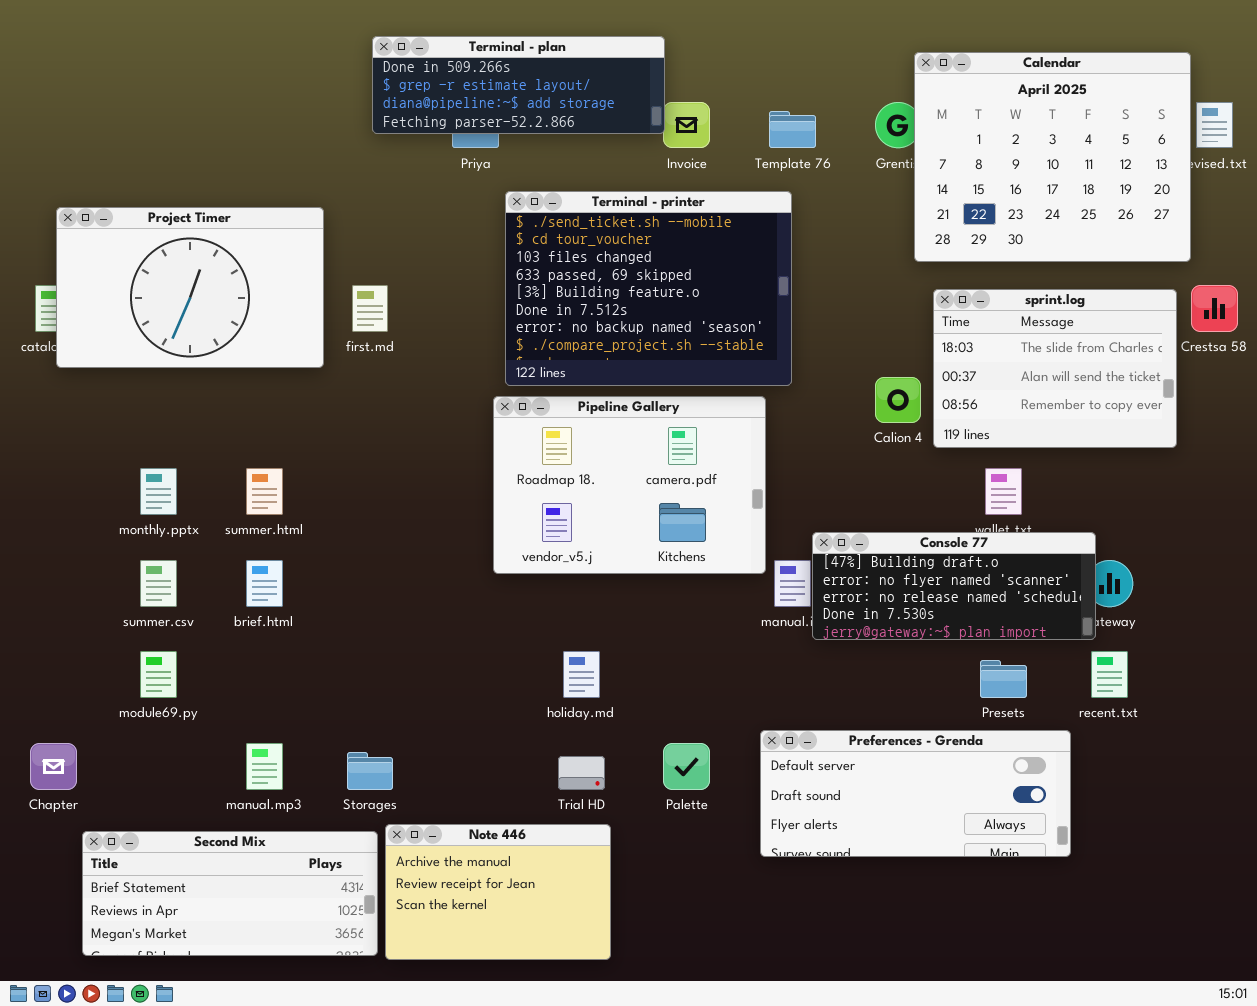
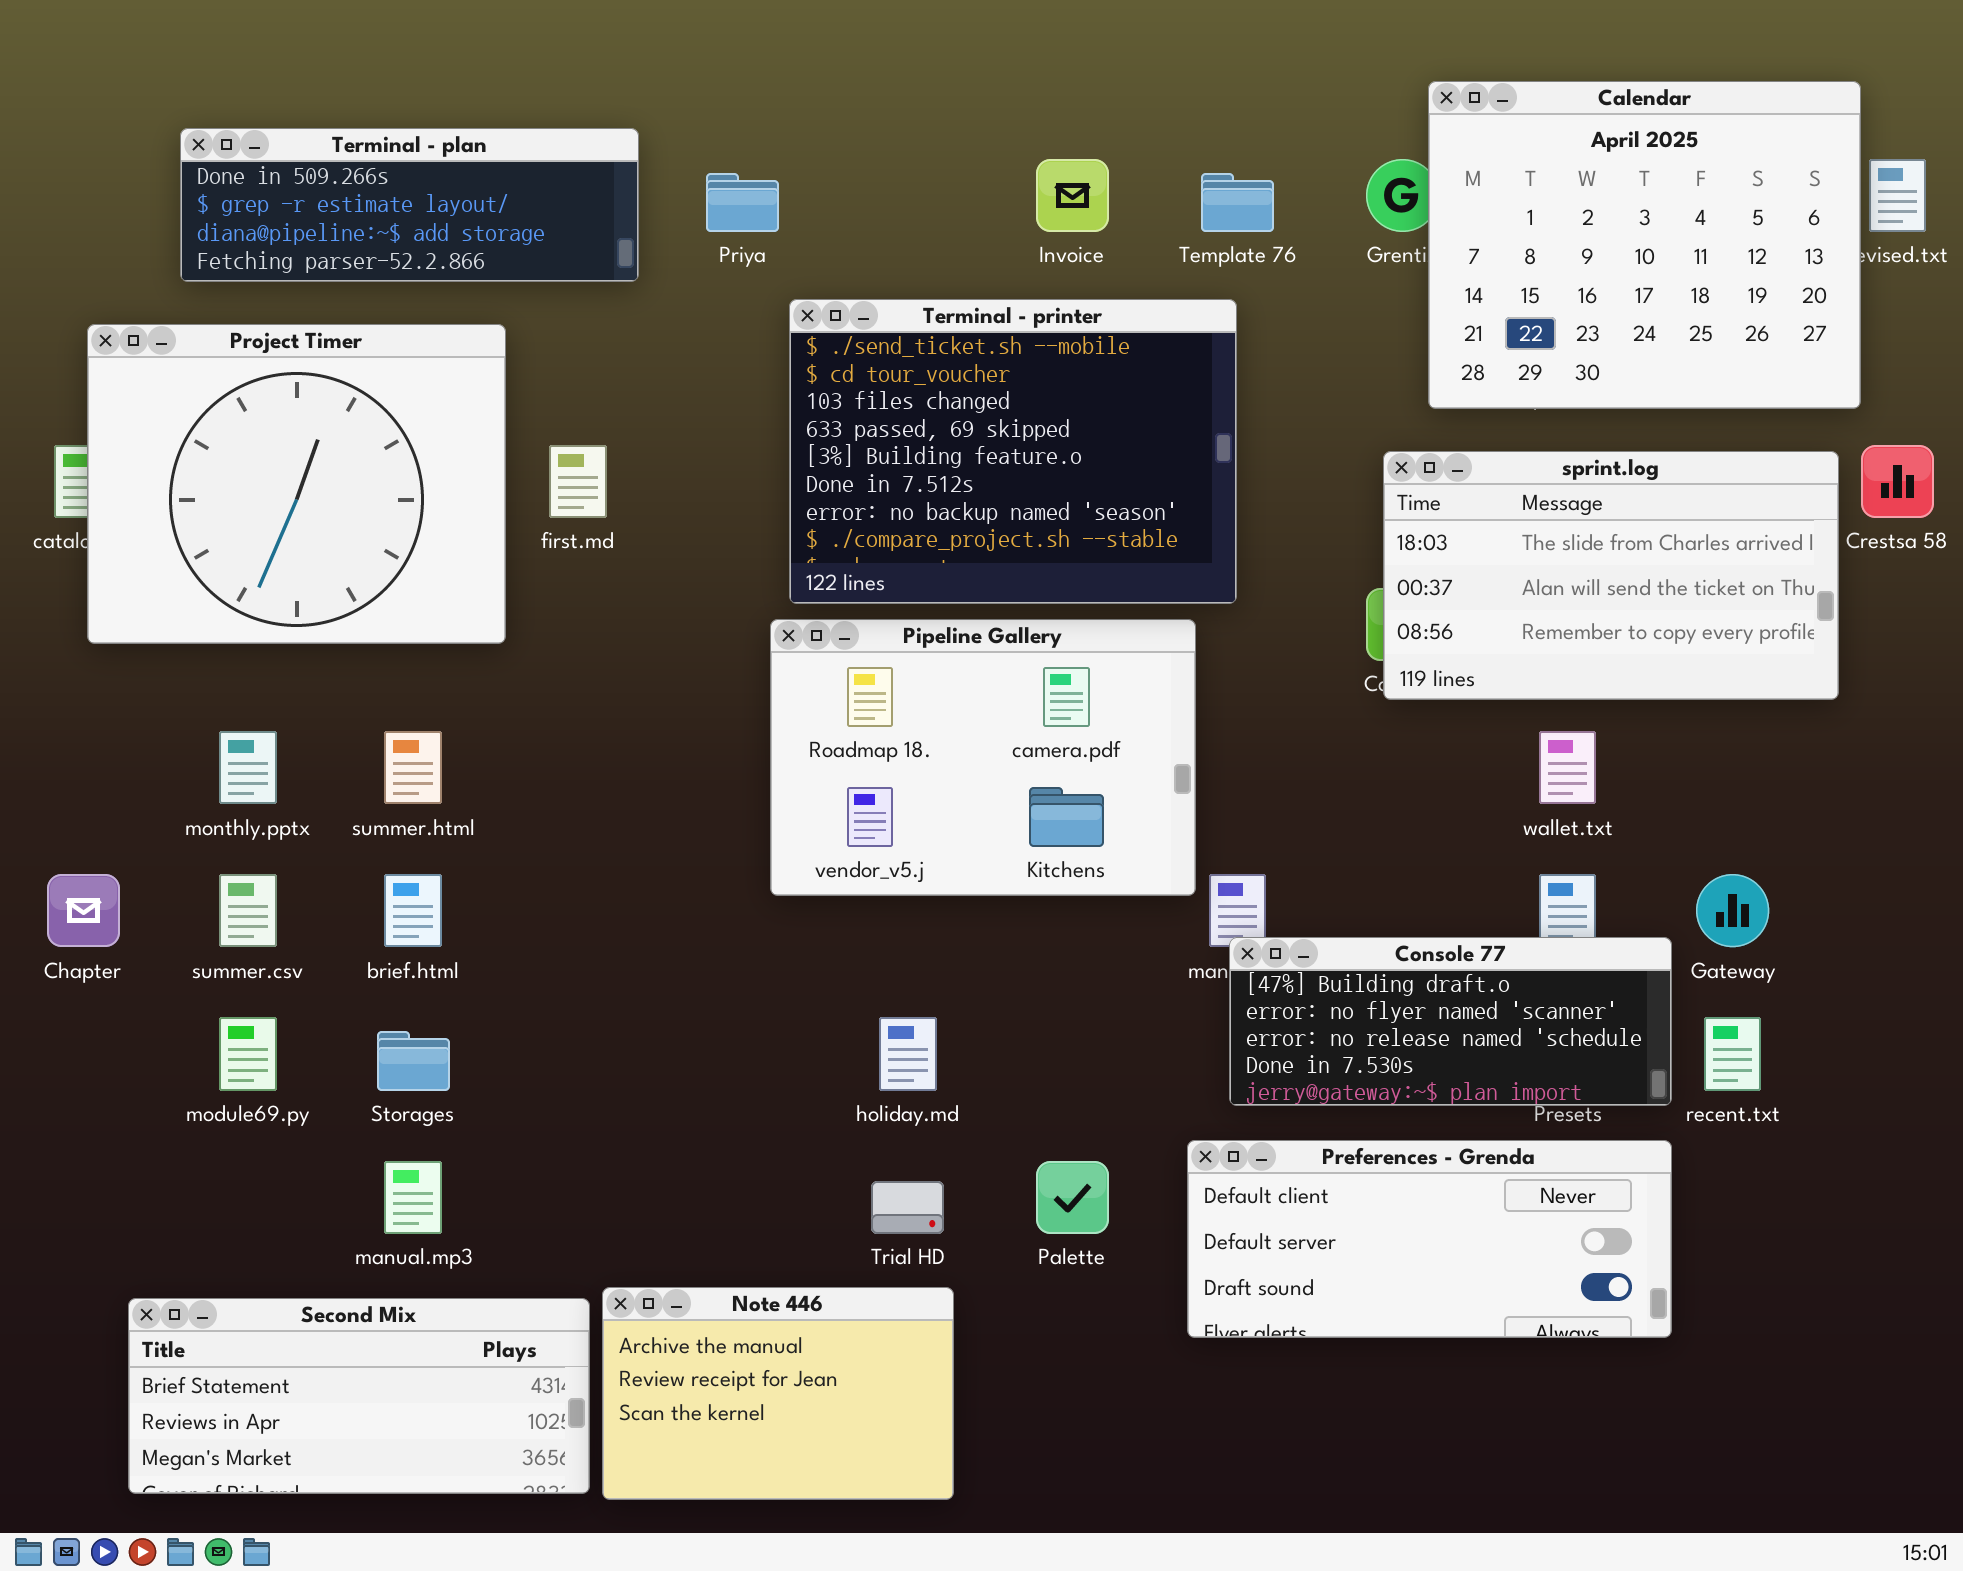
Terminal - plan: [372,36,665,134] -> [180,128,639,282], moved
Project Timer: [56,207,324,368] -> [87,324,506,644], resized
sprint.log: [933,289,1177,448] -> [1383,451,1839,700], resized
Console 77: [812,532,1096,640] -> [1229,937,1672,1106], moved
Preferences - Grenda: [760,730,1071,857] -> [1187,1140,1672,1338], scrolled up 1 row
Chapter: [30,743,77,790] -> [47,874,120,947], moved
Storages: [347,752,393,790] -> [377,1031,450,1091], moved

